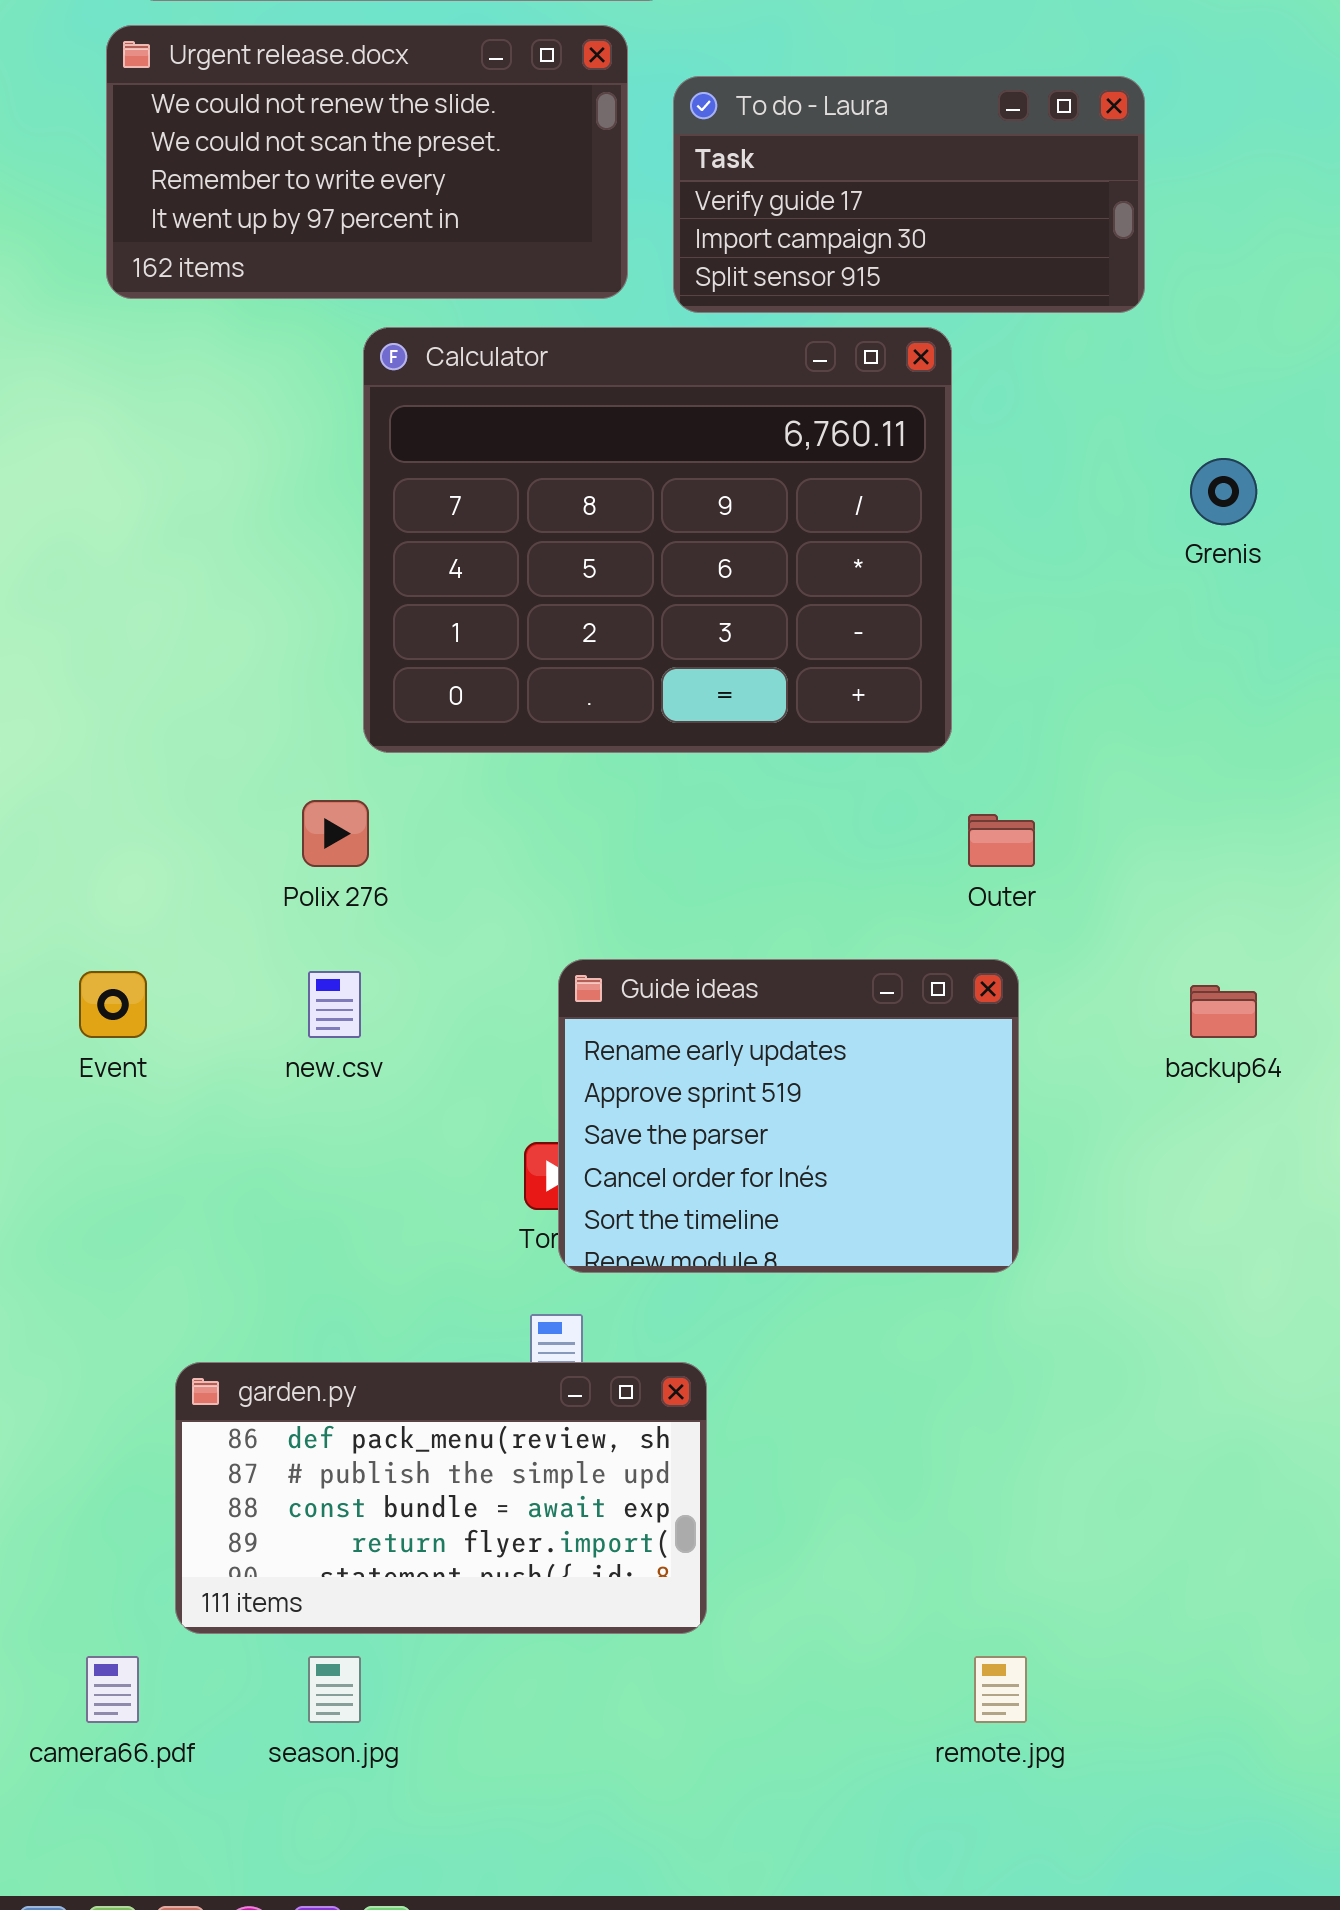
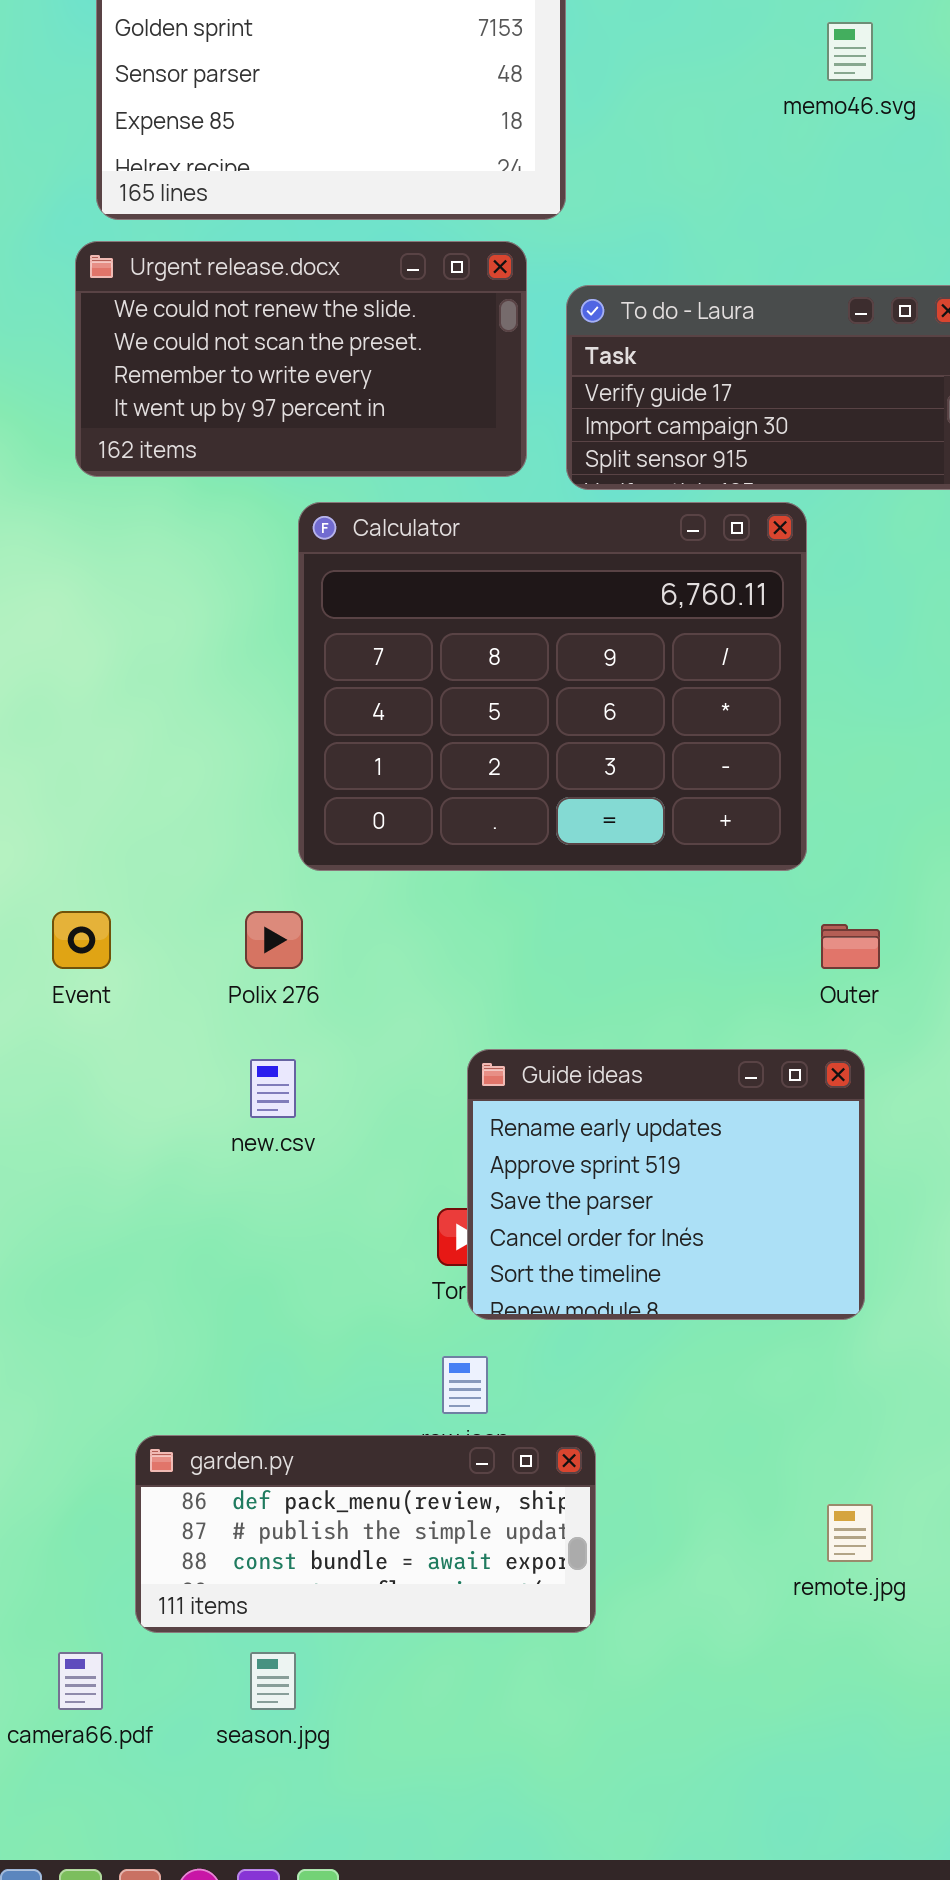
Event: [79,971,147,1038] -> [52,911,111,969], moved
garden.py: [175,1362,707,1634] -> [135,1435,596,1633], resized
remote.jpg: [974,1656,1027,1723] -> [827,1504,873,1562], moved

